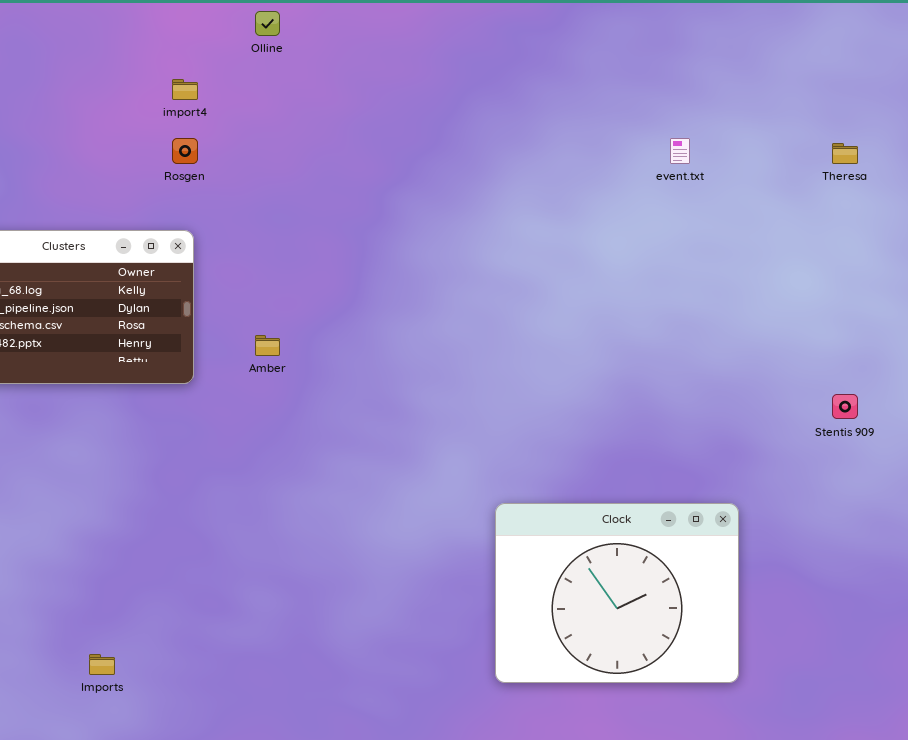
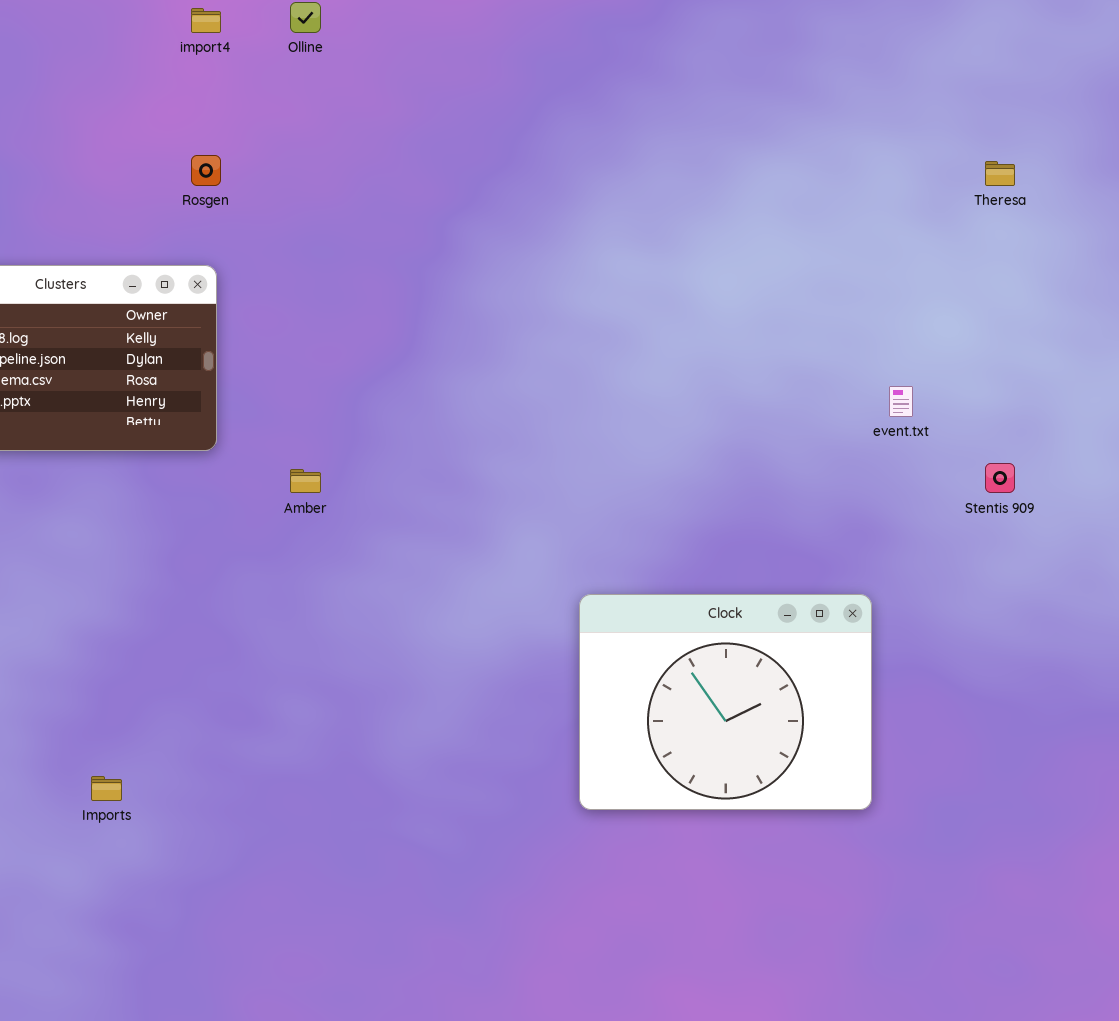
import4: [172,79,198,100] -> [191,8,221,33], moved
event.txt: [670,138,690,164] -> [889,386,913,417], moved
Amber: [255,335,280,356] -> [290,469,321,493], moved

